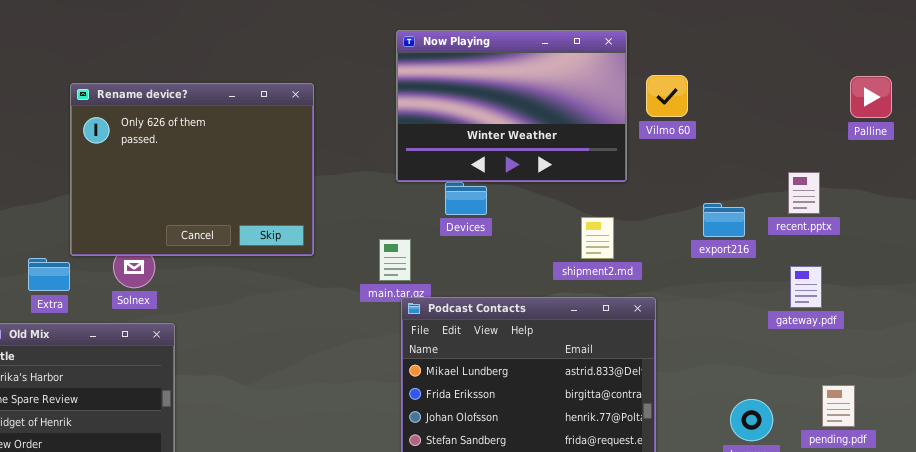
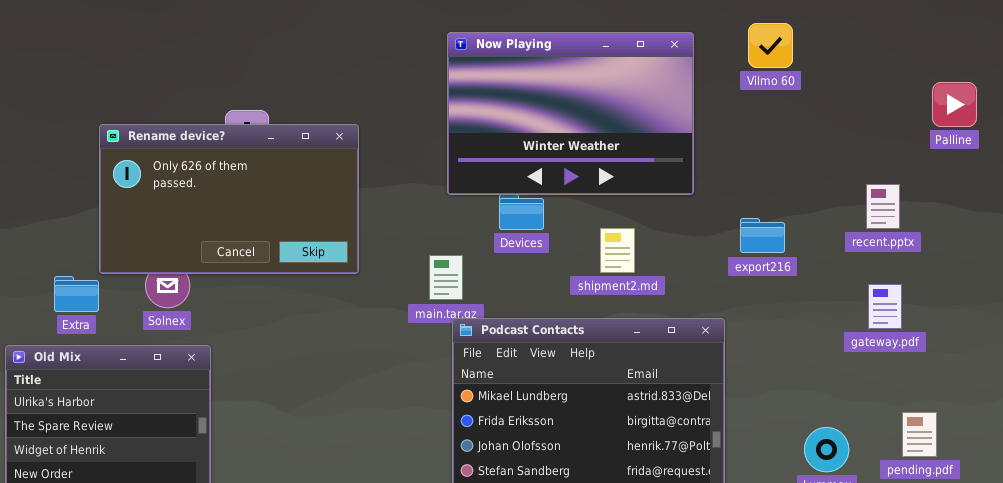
Vilmo 60: [646,75,688,117] -> [748,23,793,68], moved
Rename device?: [70,83,314,256] -> [99,124,359,274], resized
export216: [703,203,745,237] -> [740,218,785,253], moved
shipment2.md: [581,217,614,259] -> [600,228,635,273], moved

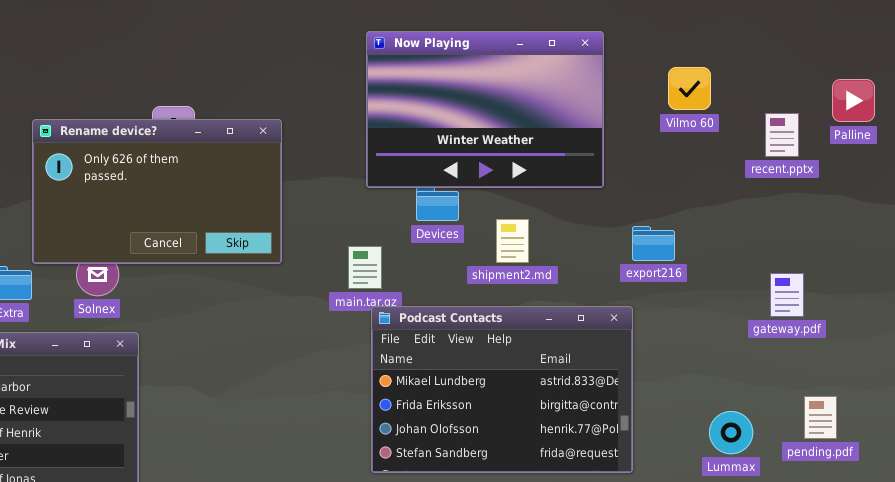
Vilmo 60: [748,23,793,68] -> [668,67,711,110], moved
recent.pptx: [866,184,900,229] -> [765,113,799,157], moved
export216: [740,218,785,253] -> [632,226,675,261], moved
shipment2.md: [600,228,635,273] -> [496,219,529,263], moved

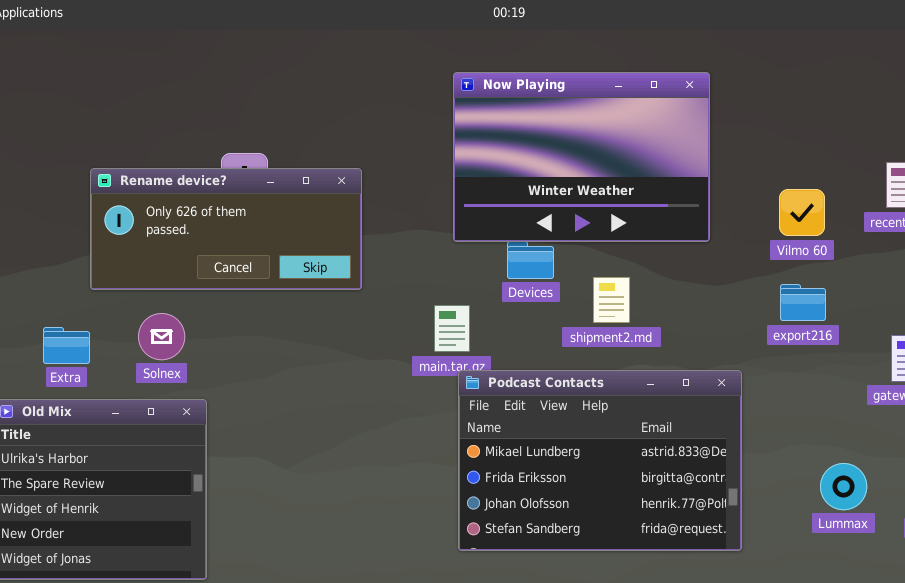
Vilmo 60: [668,67,711,110] -> [779,189,825,236], moved
Rename device?: [32,119,282,264] -> [90,168,362,290], resized
export216: [632,226,675,261] -> [780,284,826,321], moved
Lummax: [709,411,753,454] -> [820,463,867,510], moved

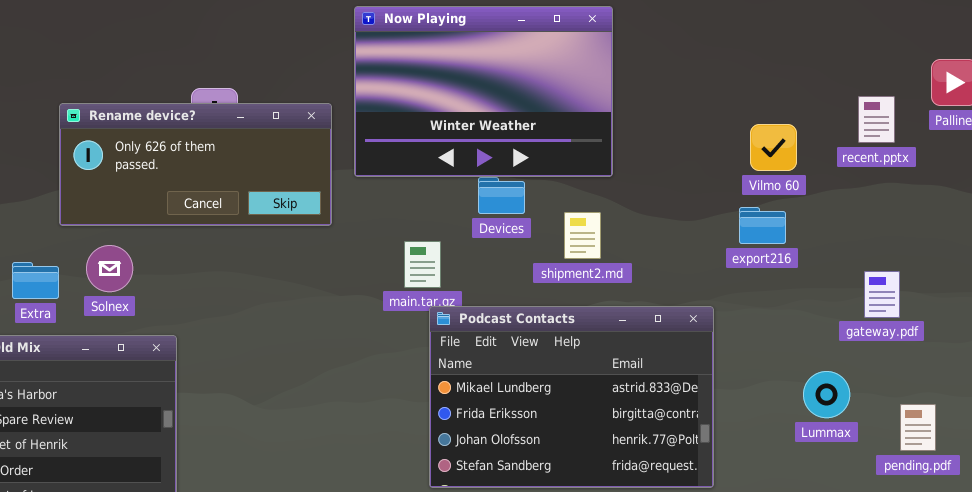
Now Playing: [453,72,710,242] -> [354,6,613,177], moved
export216: [780,284,826,321] -> [739,207,786,244], moved
Solnex: [138,313,185,360] -> [86,245,133,292], moved
Lummax: [820,463,867,510] -> [803,371,850,418], moved

